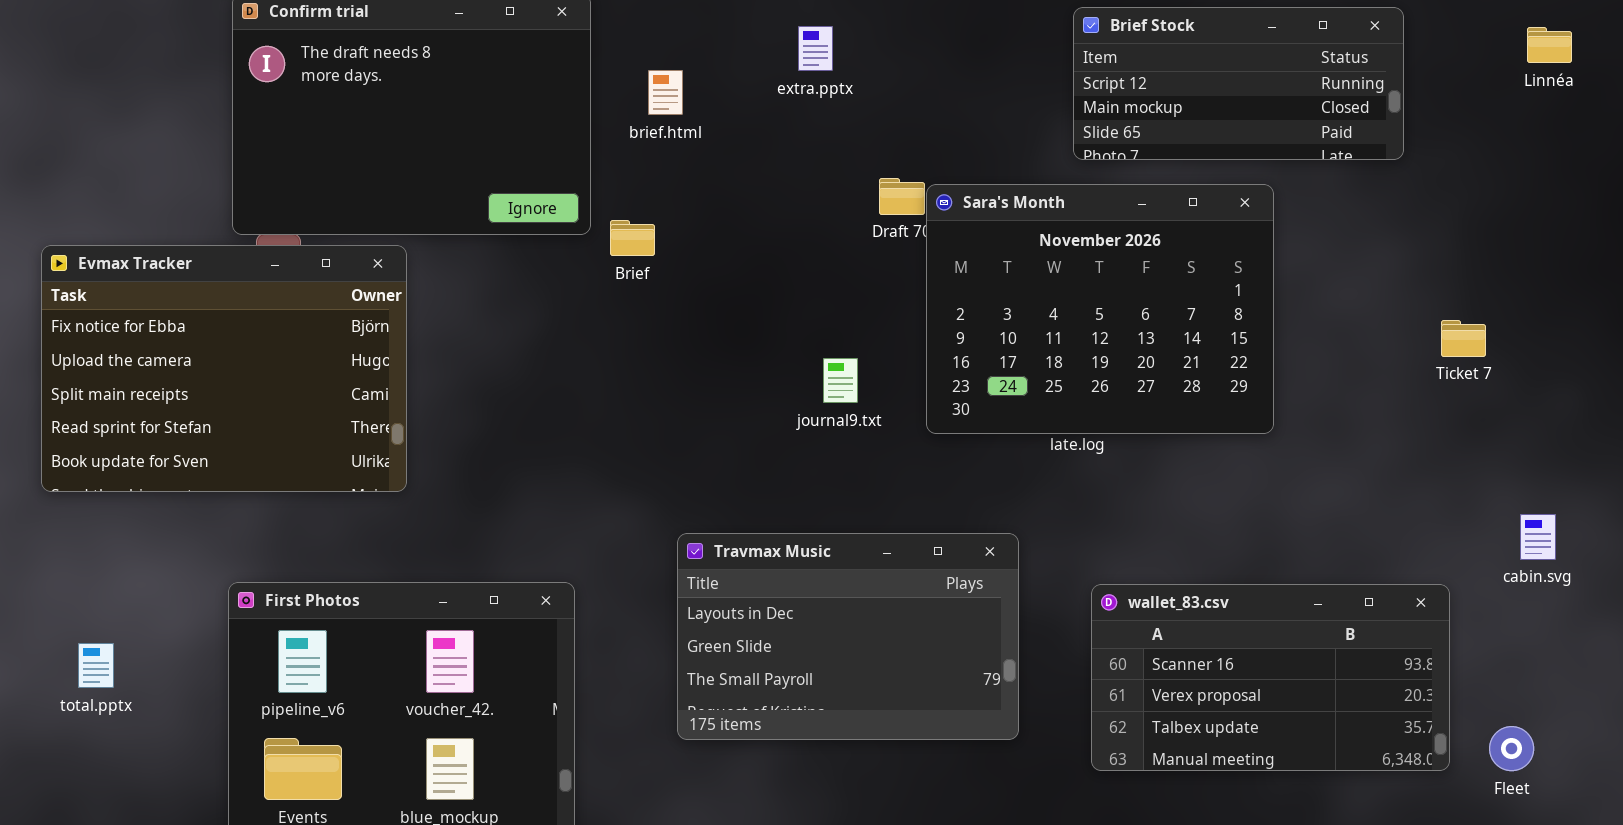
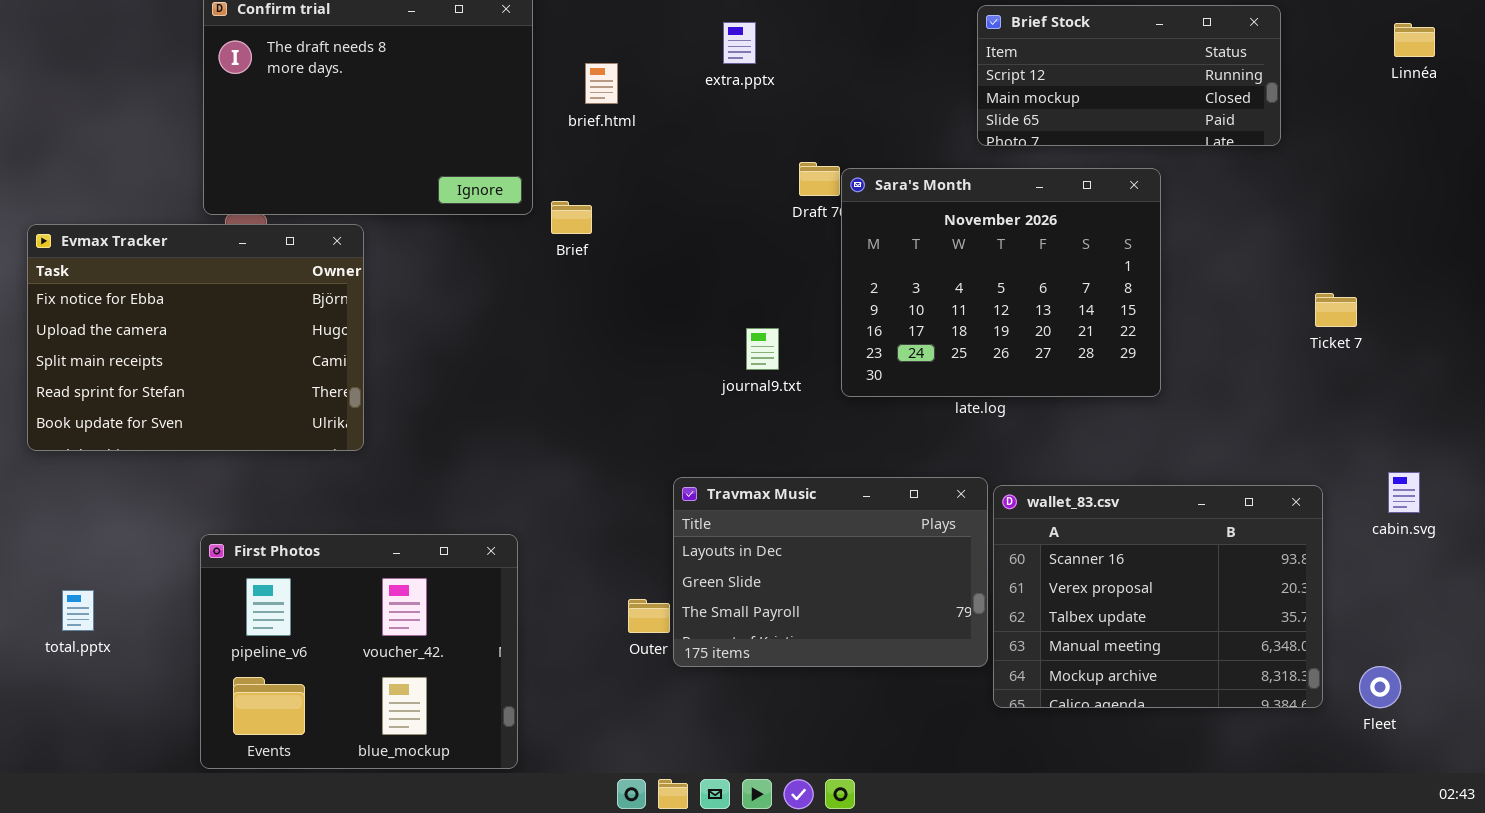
Travmax Music: [677,533,1019,740] -> [673,477,988,667], moved
wallet_83.csv: [1091,584,1450,771] -> [993,485,1323,708], resized

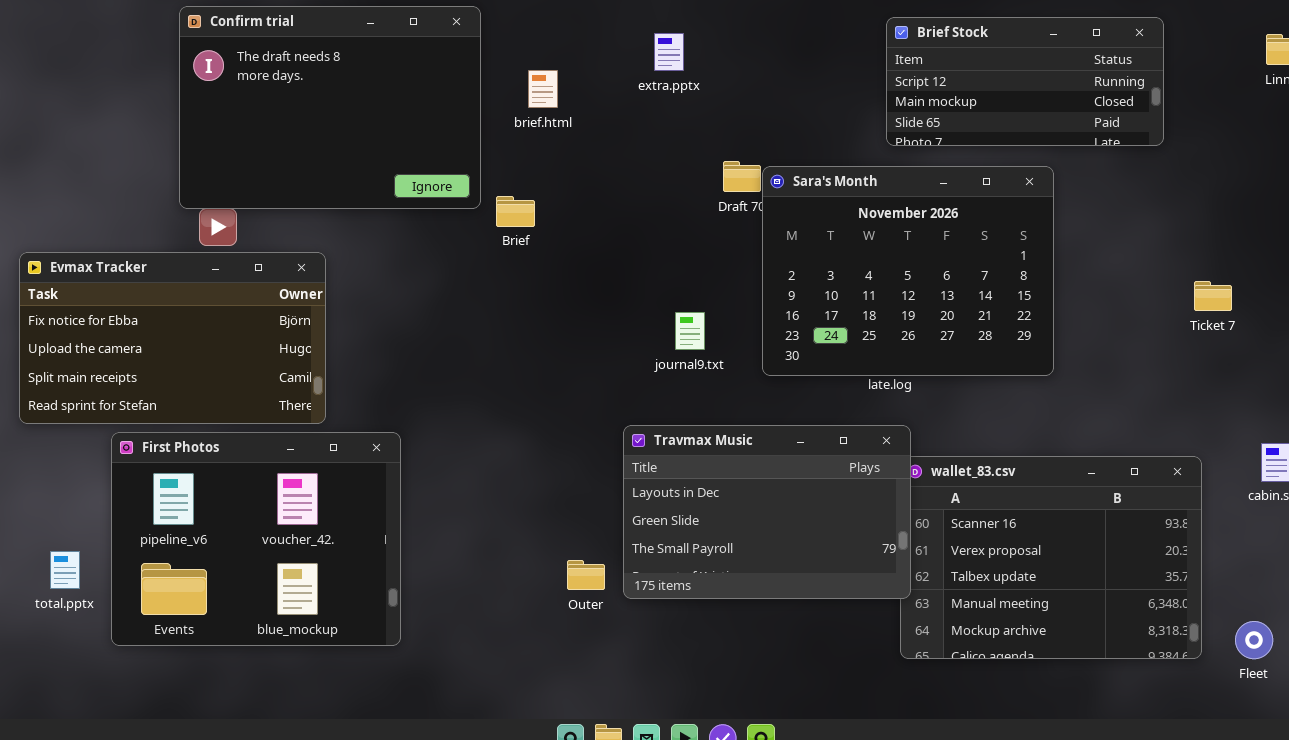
Evmax Tracker: [27,224,364,451] -> [19,252,326,424], resized
Travmax Music: [673,477,988,667] -> [623,425,911,599], moved
First Photos: [200,534,518,769] -> [111,432,401,646], moved

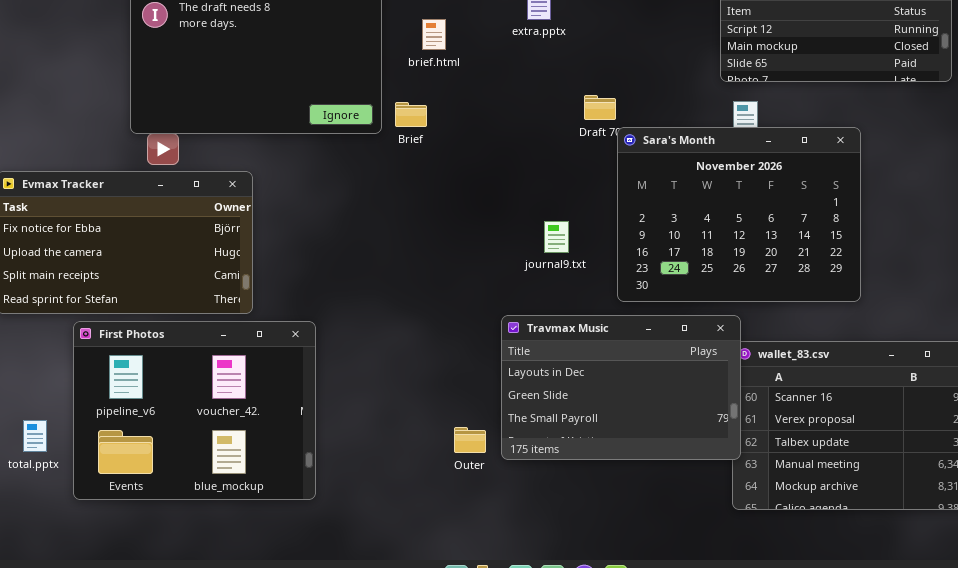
Sara's Month: [762,166,1054,376] -> [617,127,861,302], moved
Brief: [496,196,535,227] -> [395,102,427,127], moved

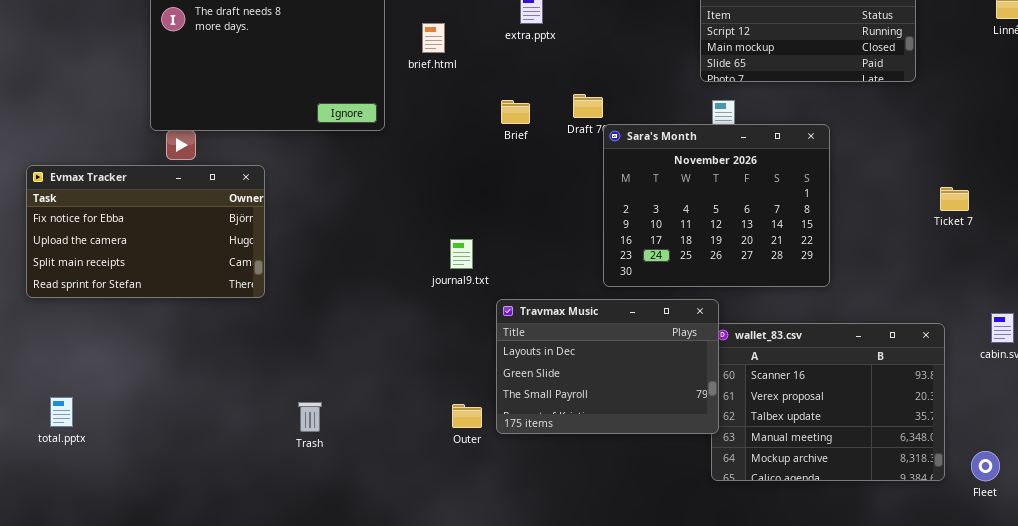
Brief: [395,102,427,127] -> [501,100,530,124], moved
journal9.txt: [544,221,569,253] -> [450,239,473,269], moved
First Photos: [73,321,316,500] -> none, closed

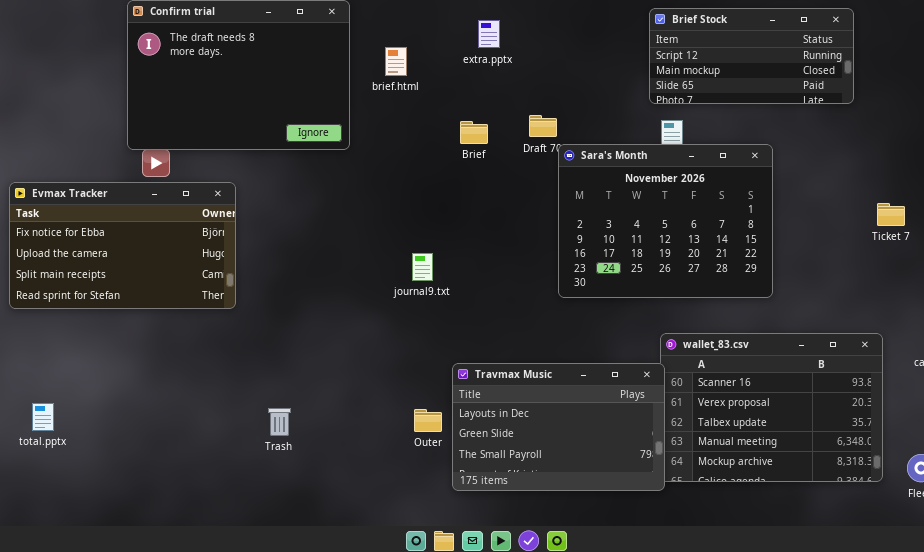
Travmax Music: [496,299,719,434] -> [452,363,665,491], moved

